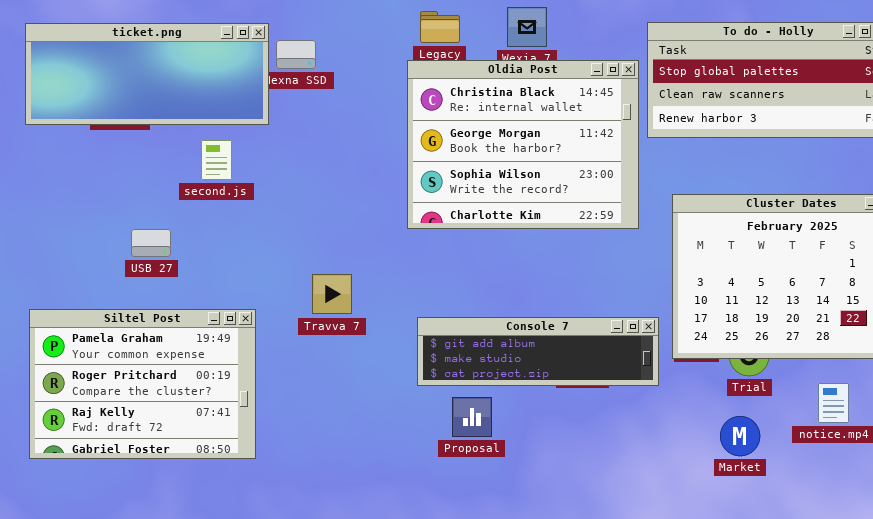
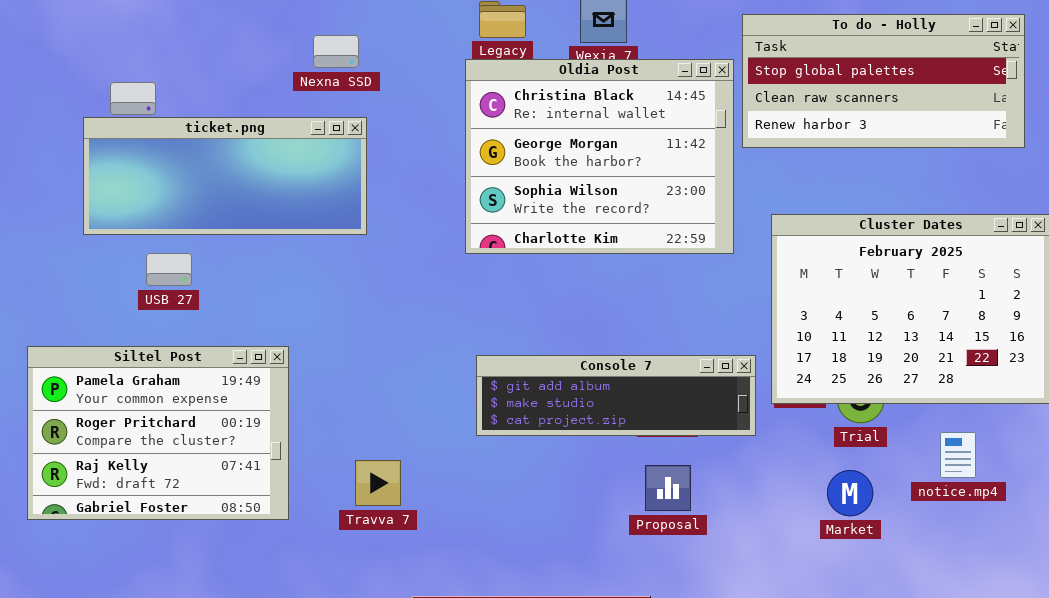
ticket.png: [25,23,269,125] -> [83,117,367,235], moved
Travva 7: [312,274,352,314] -> [355,460,401,506], moved
Proposal: [452,397,492,437] -> [645,465,691,511], moved

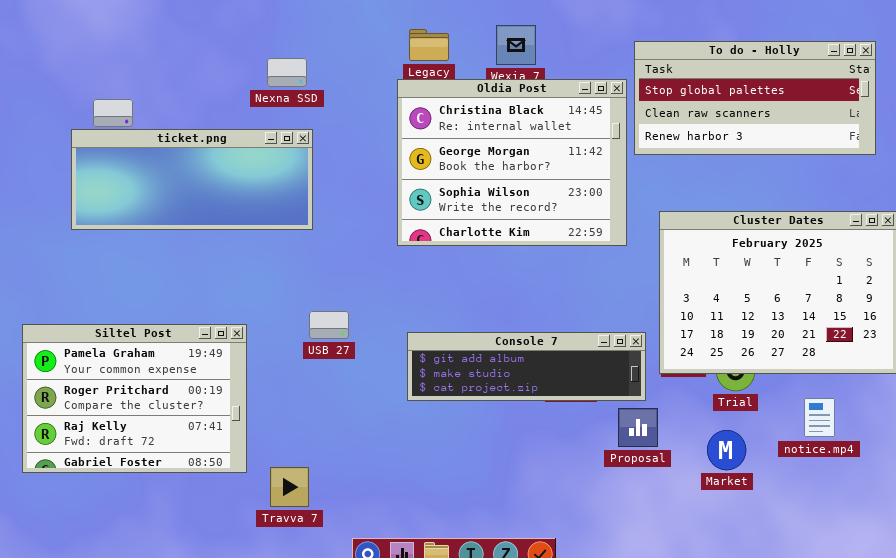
USB 27: [146,253,192,286] -> [309,311,349,339], moved
Travva 7: [355,460,401,506] -> [270,467,309,507], moved
Proposal: [645,465,691,511] -> [618,408,658,447], moved

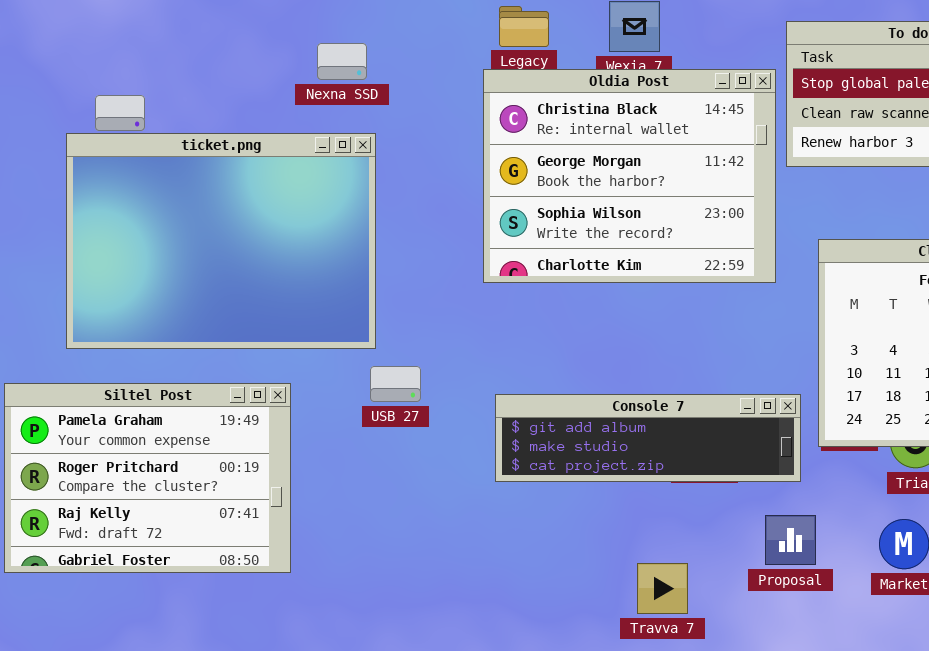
ticket.png: [71,129,313,230] -> [66,133,376,349], resized
Proposal: [618,408,658,447] -> [765,515,816,565], moved
Travva 7: [270,467,309,507] -> [637,563,688,614], moved

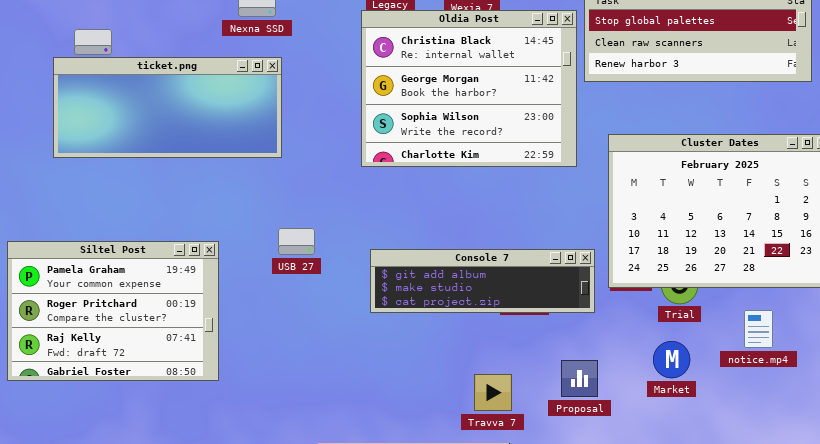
ticket.png: [66,133,376,349] -> [53,57,282,158], resized
Proposal: [765,515,816,565] -> [561,360,598,397], moved

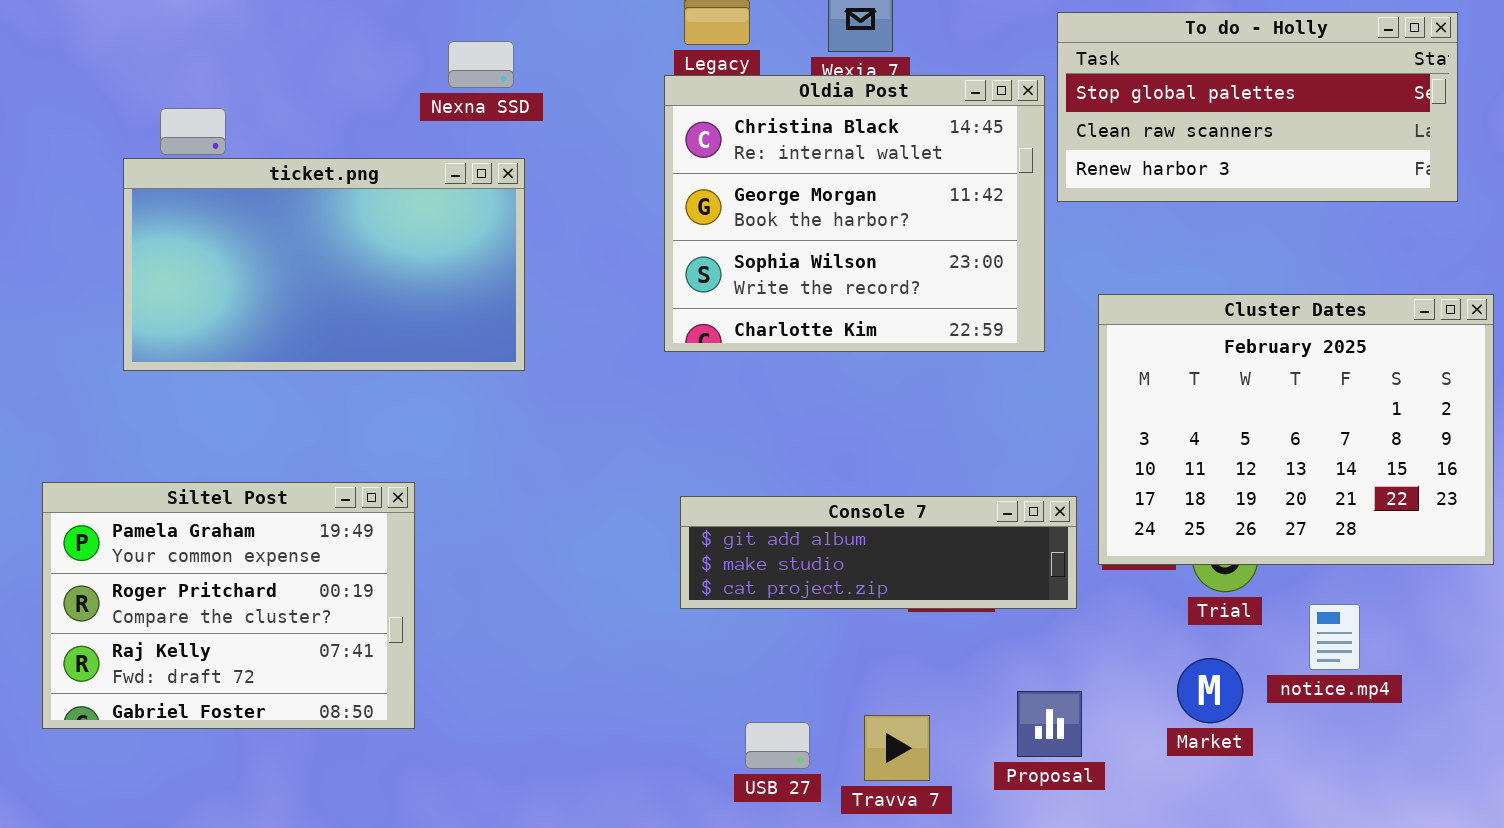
ticket.png: [53,57,282,158] -> [123,158,525,371], resized
USB 27: [278,228,315,255] -> [745,722,810,769], moved
notice.mp4: [744,310,773,348] -> [1309,604,1360,670], moved

